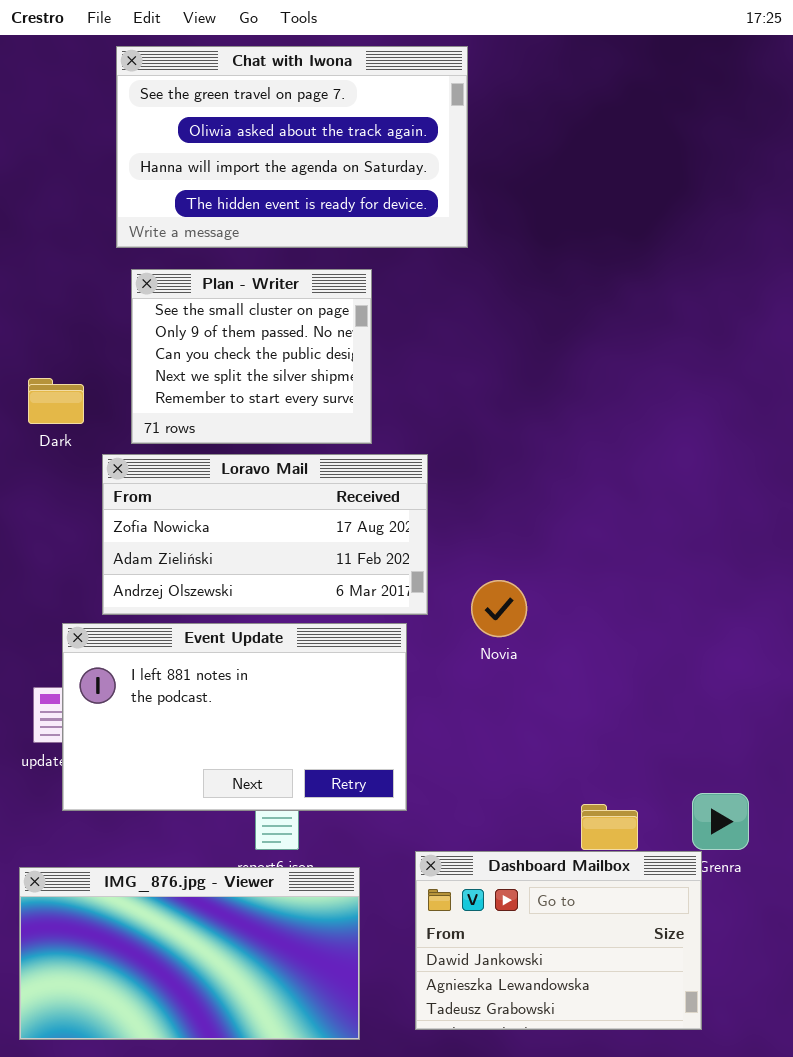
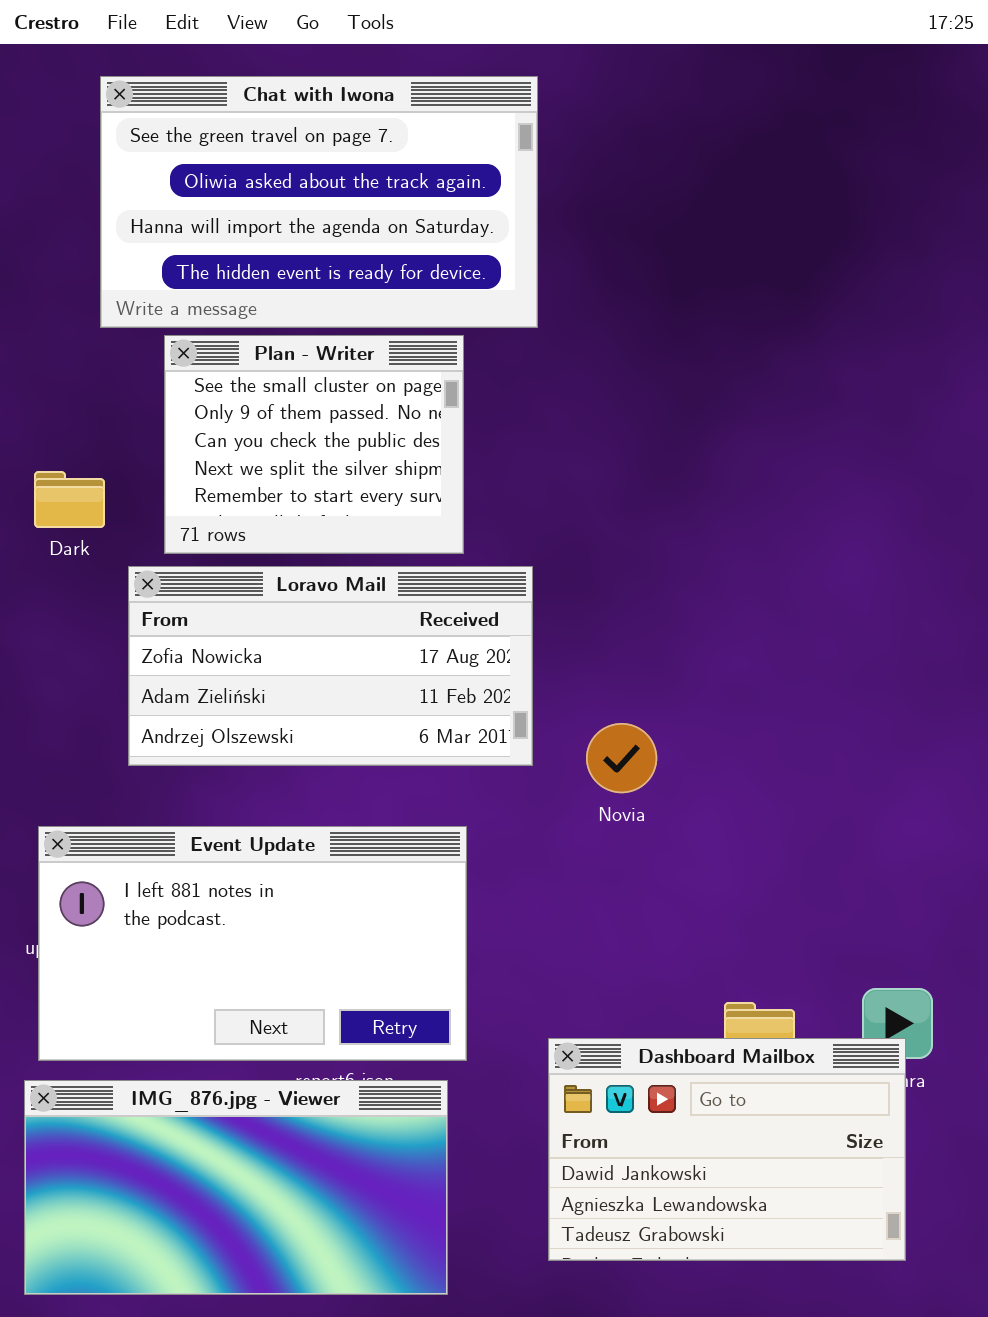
Chat with Iwona: [116,46,468,248] -> [100,76,538,328], moved
Event Update: [62,623,407,811] -> [38,826,467,1061], moved
Dashboard Mailbox: [415,851,702,1030] -> [548,1038,906,1261], moved

